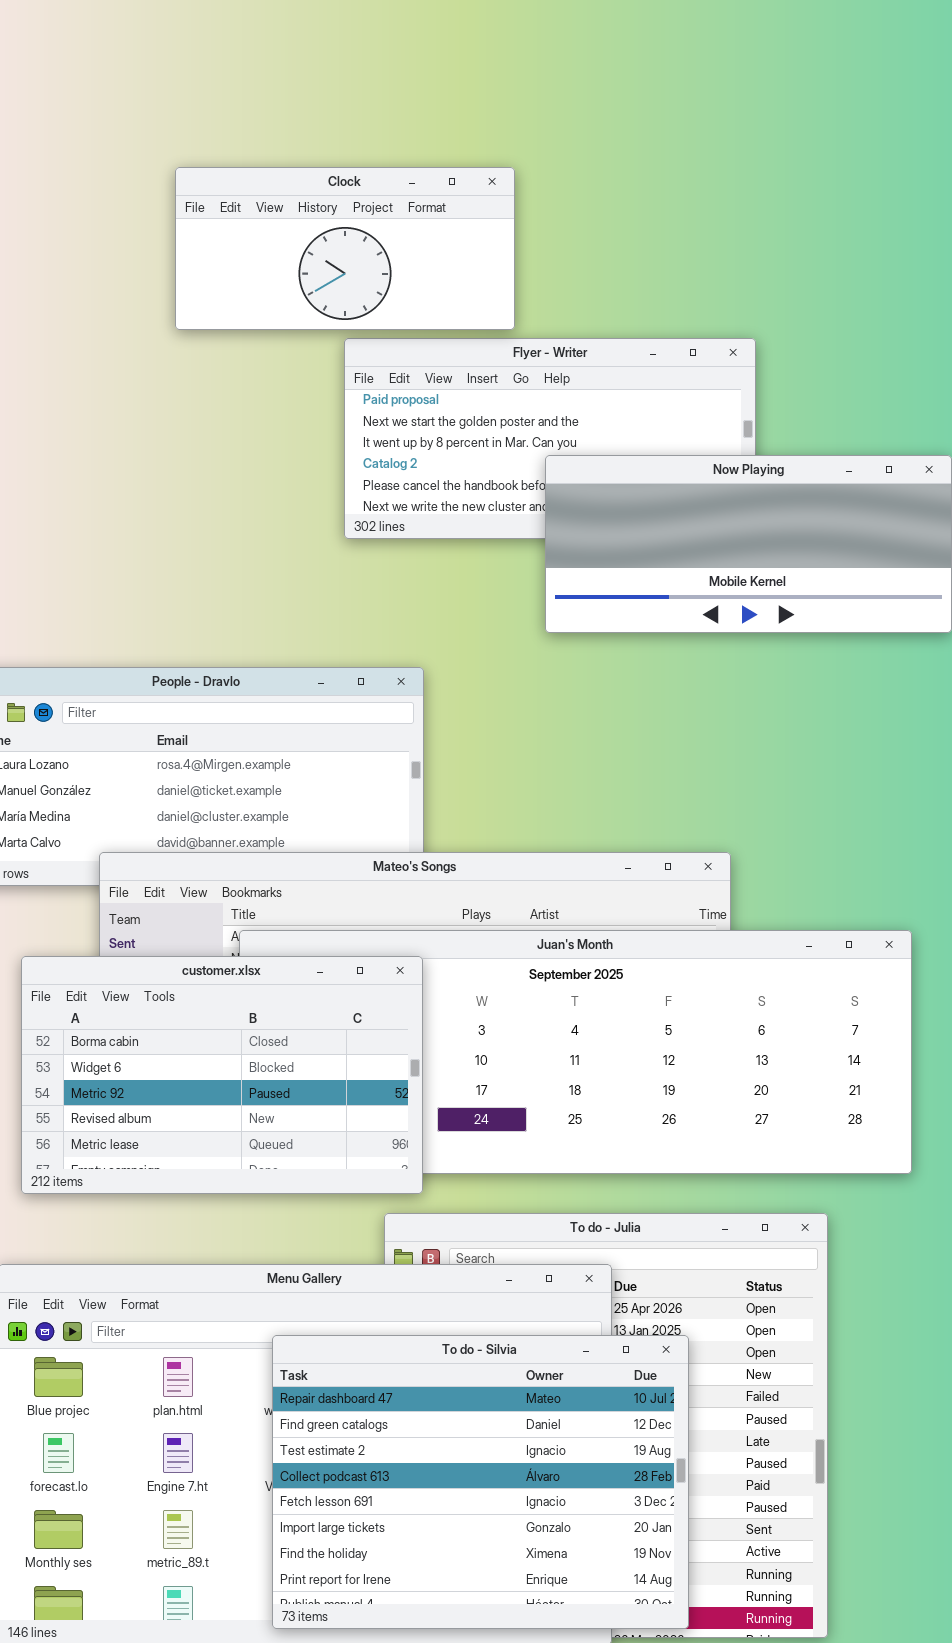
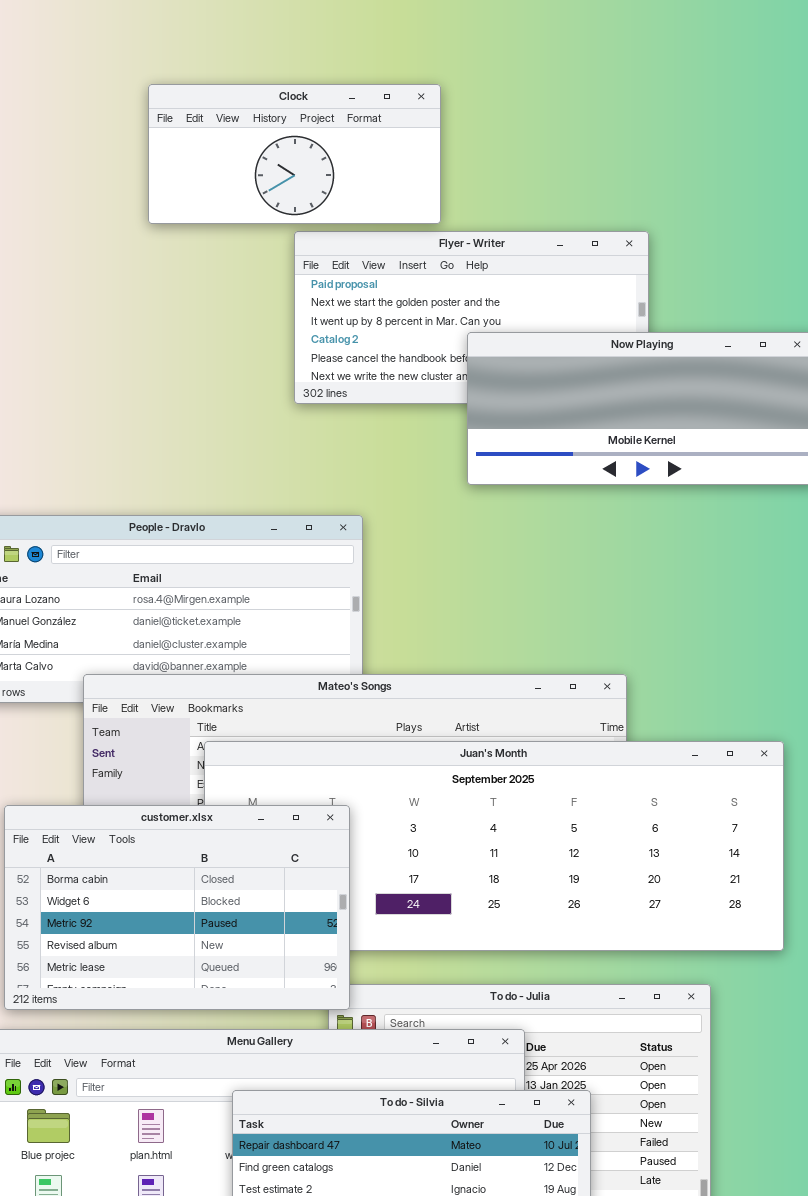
customer.xlsx: [21,956,423,1194] -> [4,805,350,1010], moved

